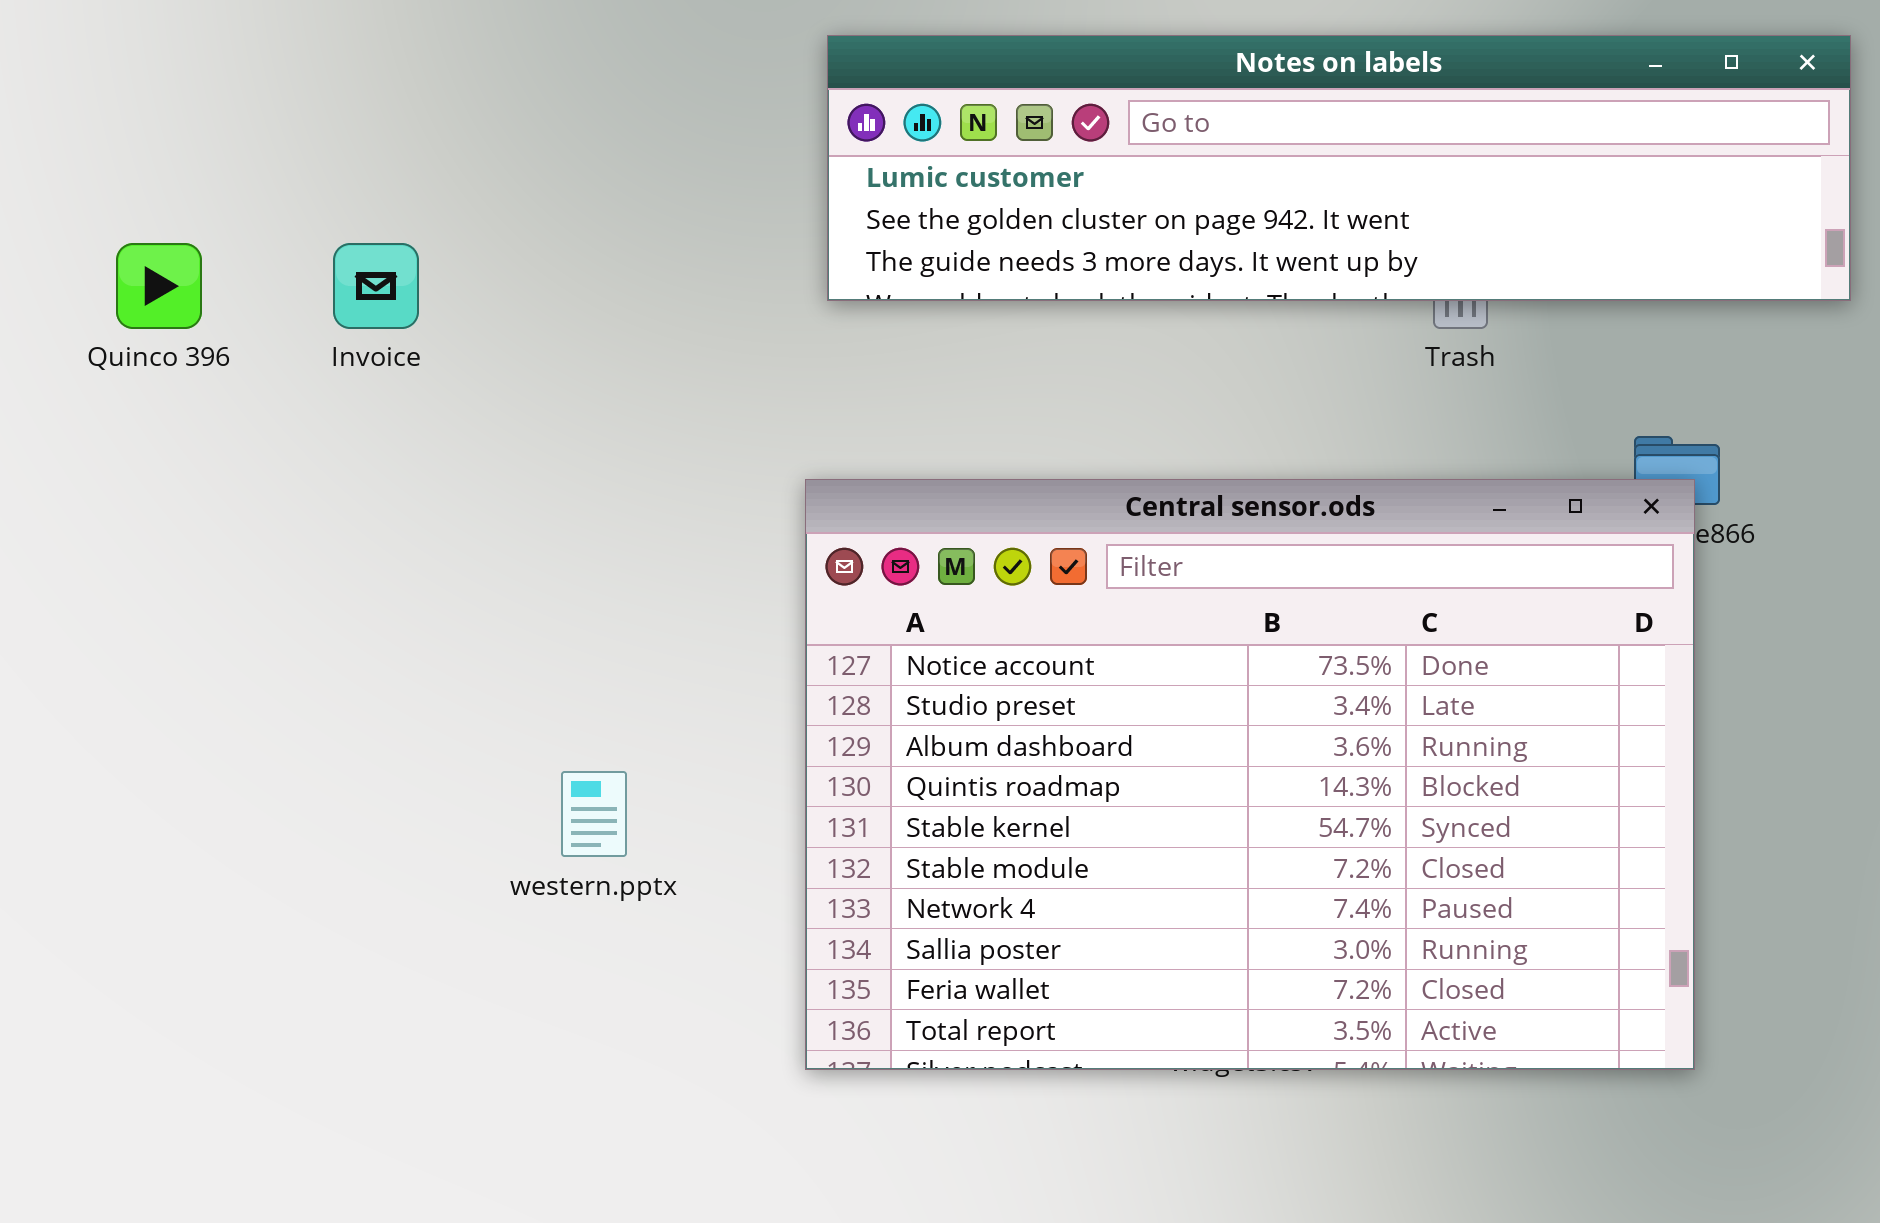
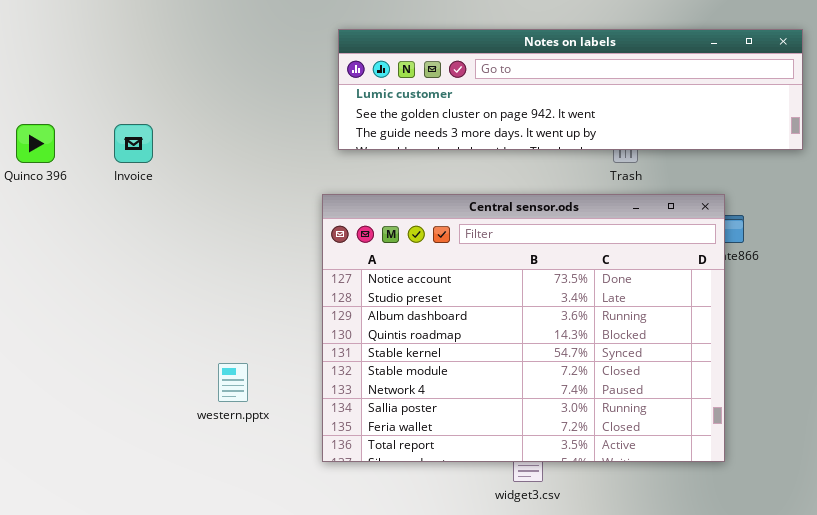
Central sensor.ods: [805,479,1695,1070] -> [322,194,725,462], moved

